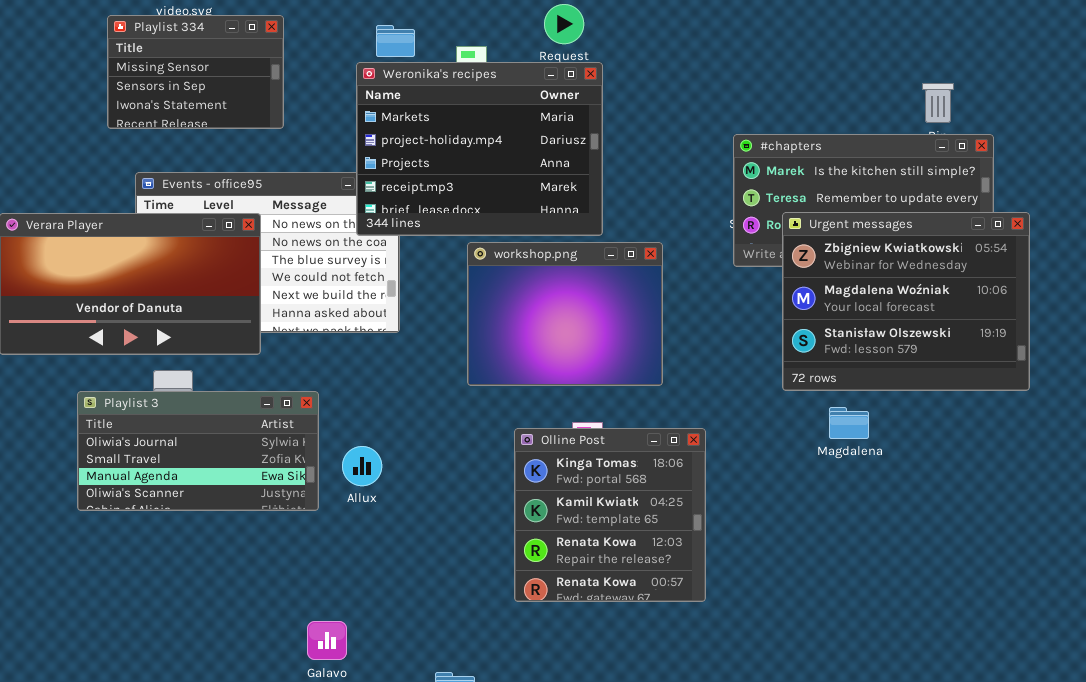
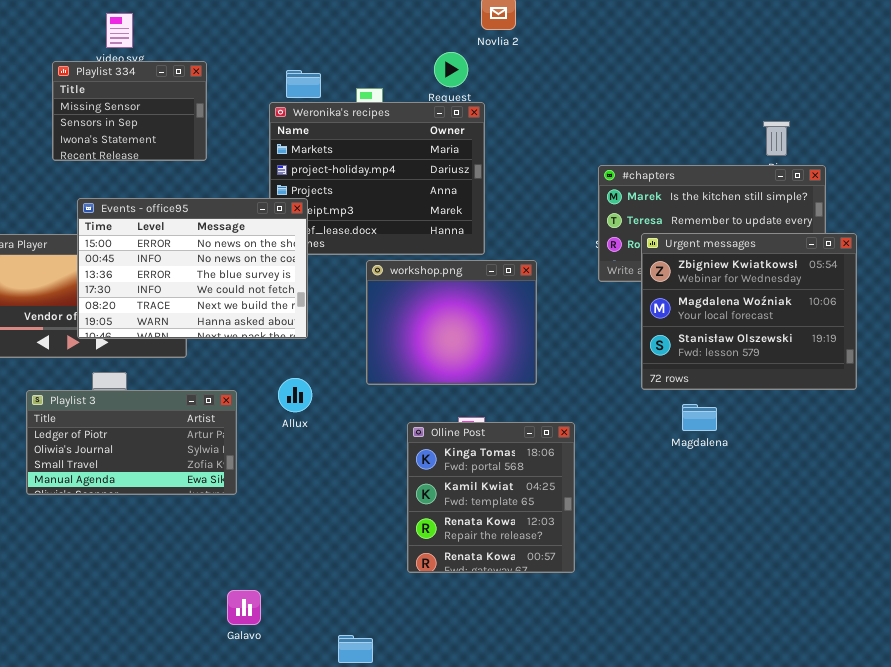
Events - office95: [135,172,400,333] -> [77,198,308,339], raised
Playlist 3: [77,391,319,511] -> [26,390,237,495], scrolled up 1 row
Allux: [342,446,382,486] -> [278,378,312,412], moved

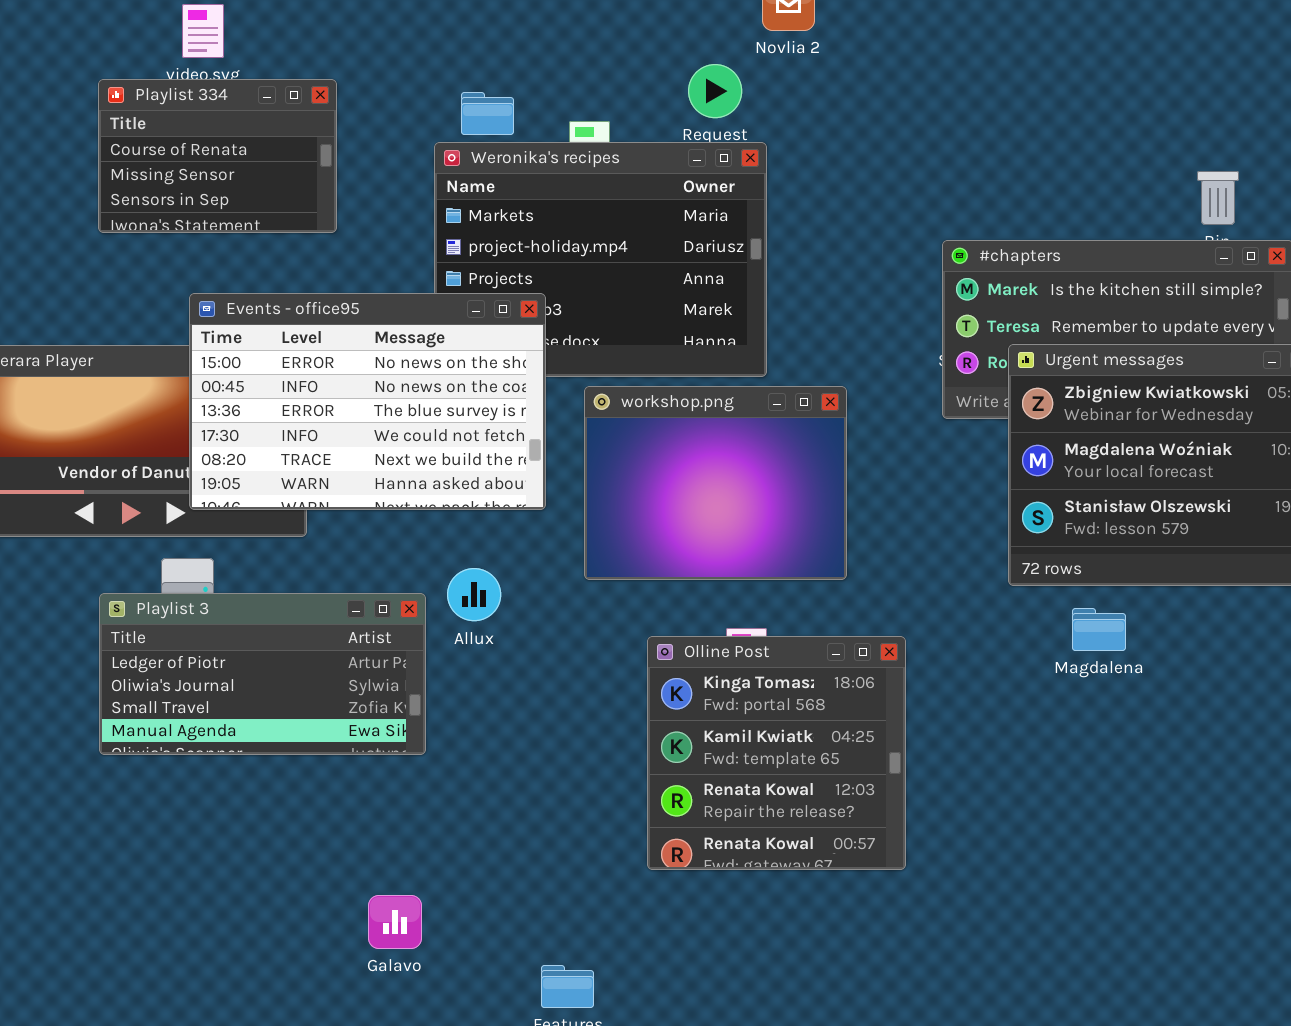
Playlist 334: [52,61,207,161] -> [98,79,337,233], scrolled up 1 row
Events - office95: [77,198,308,339] -> [189,293,546,510], moved
Playlist 3: [26,390,237,495] -> [99,593,426,755], moved

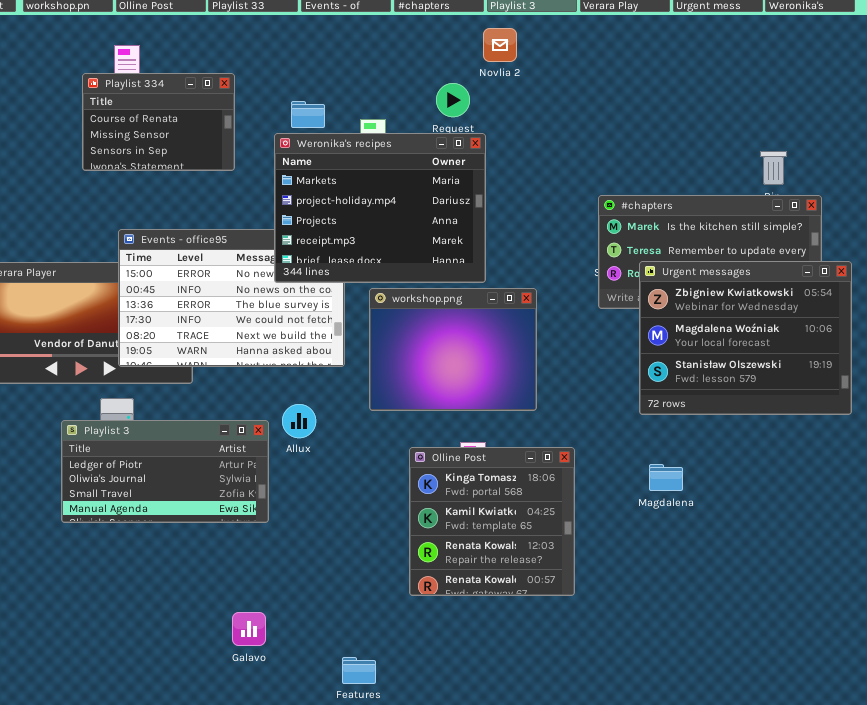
Playlist 334: [98,79,337,233] -> [82,73,235,171], moved
Weronika's recipes: [434,142,767,377] -> [274,133,486,283], raised
Magdalena: [1072,608,1126,651] -> [649,464,683,491], moved

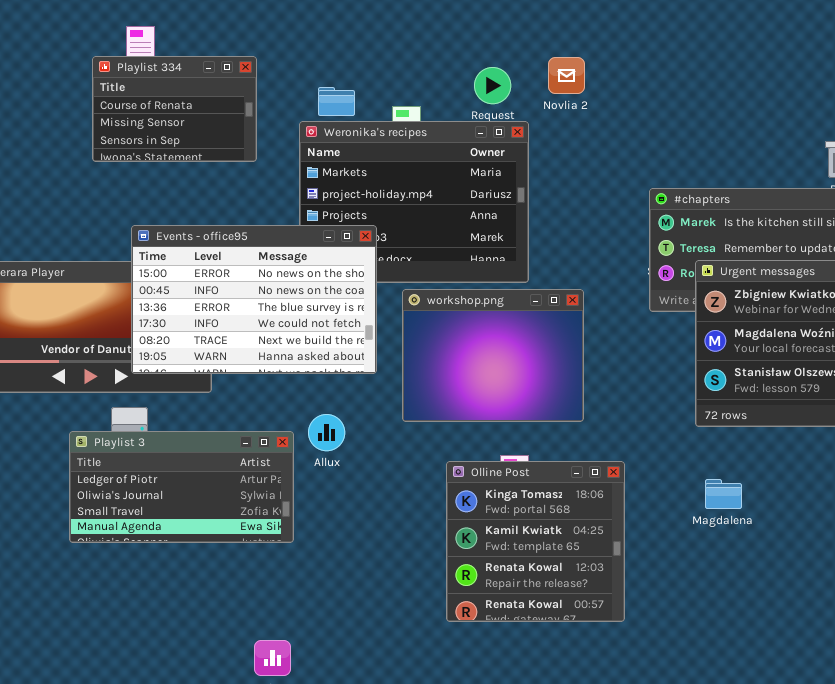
Novlia 2: [483,28,517,62] -> [548,57,585,94], moved
Events - office95: [118,229,345,367] -> [131,225,377,374], raised

